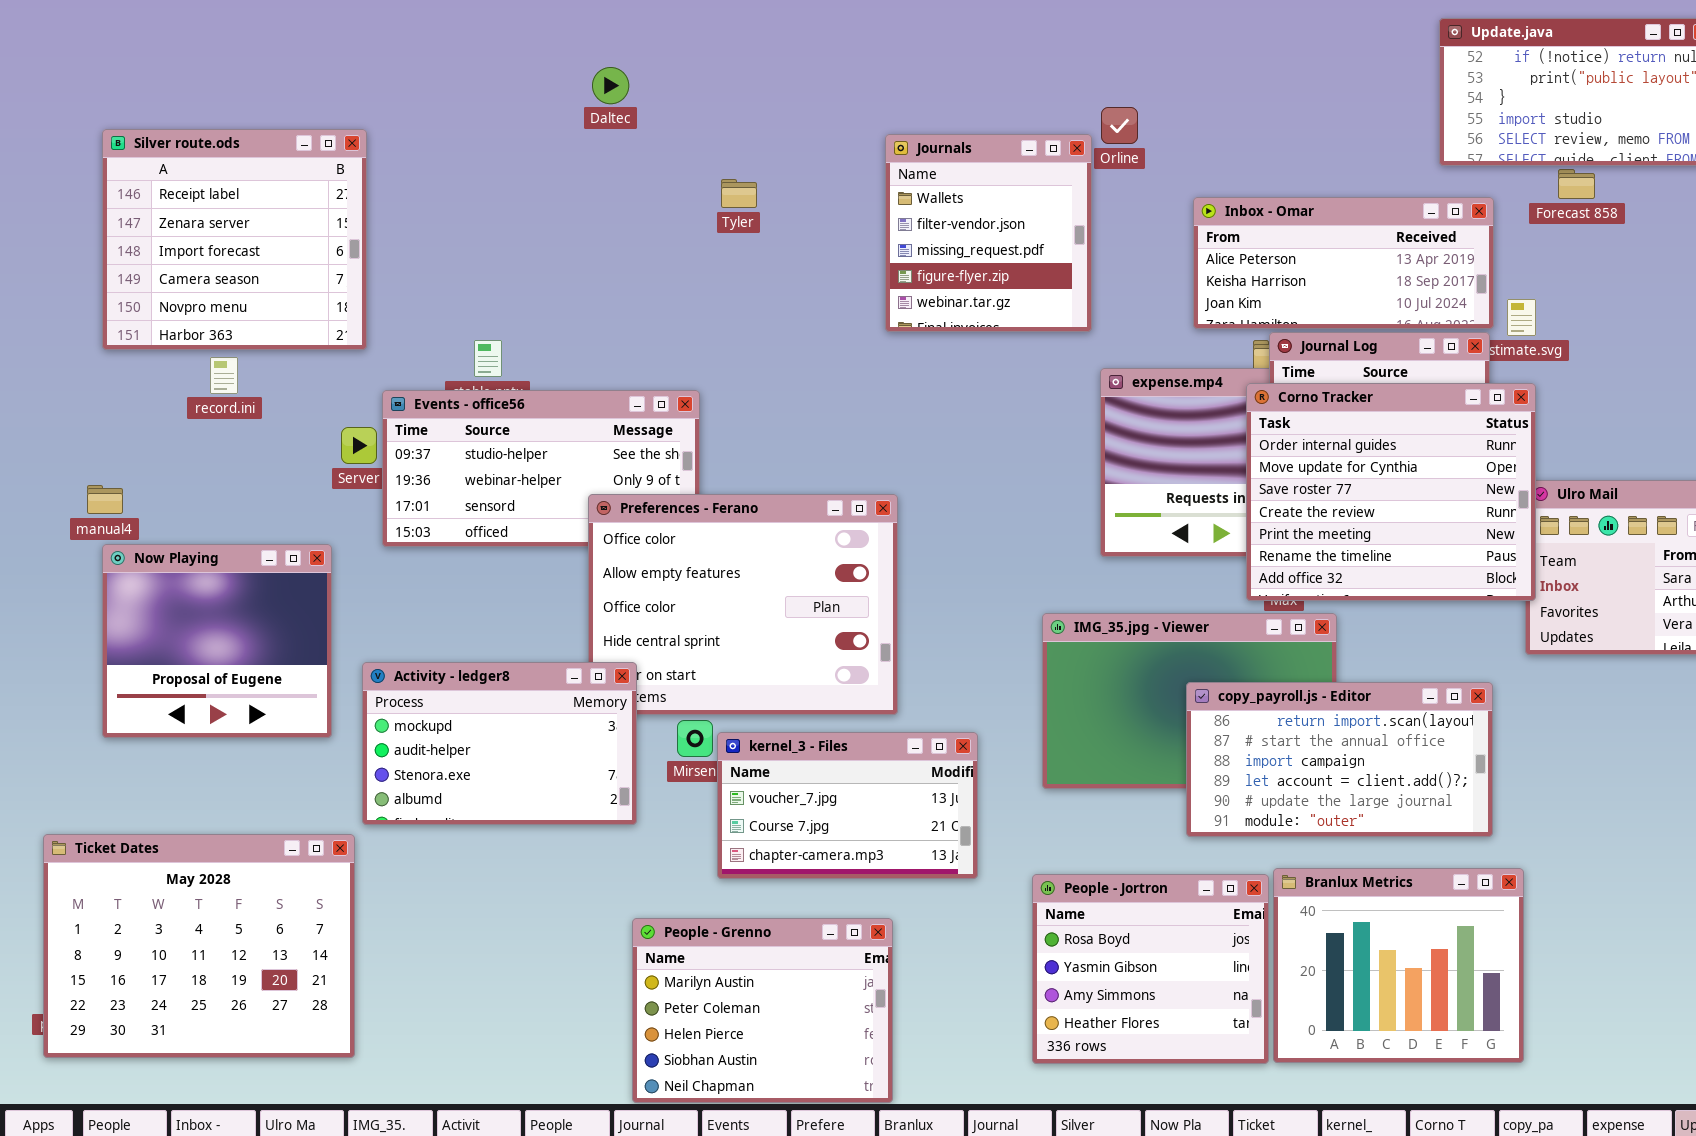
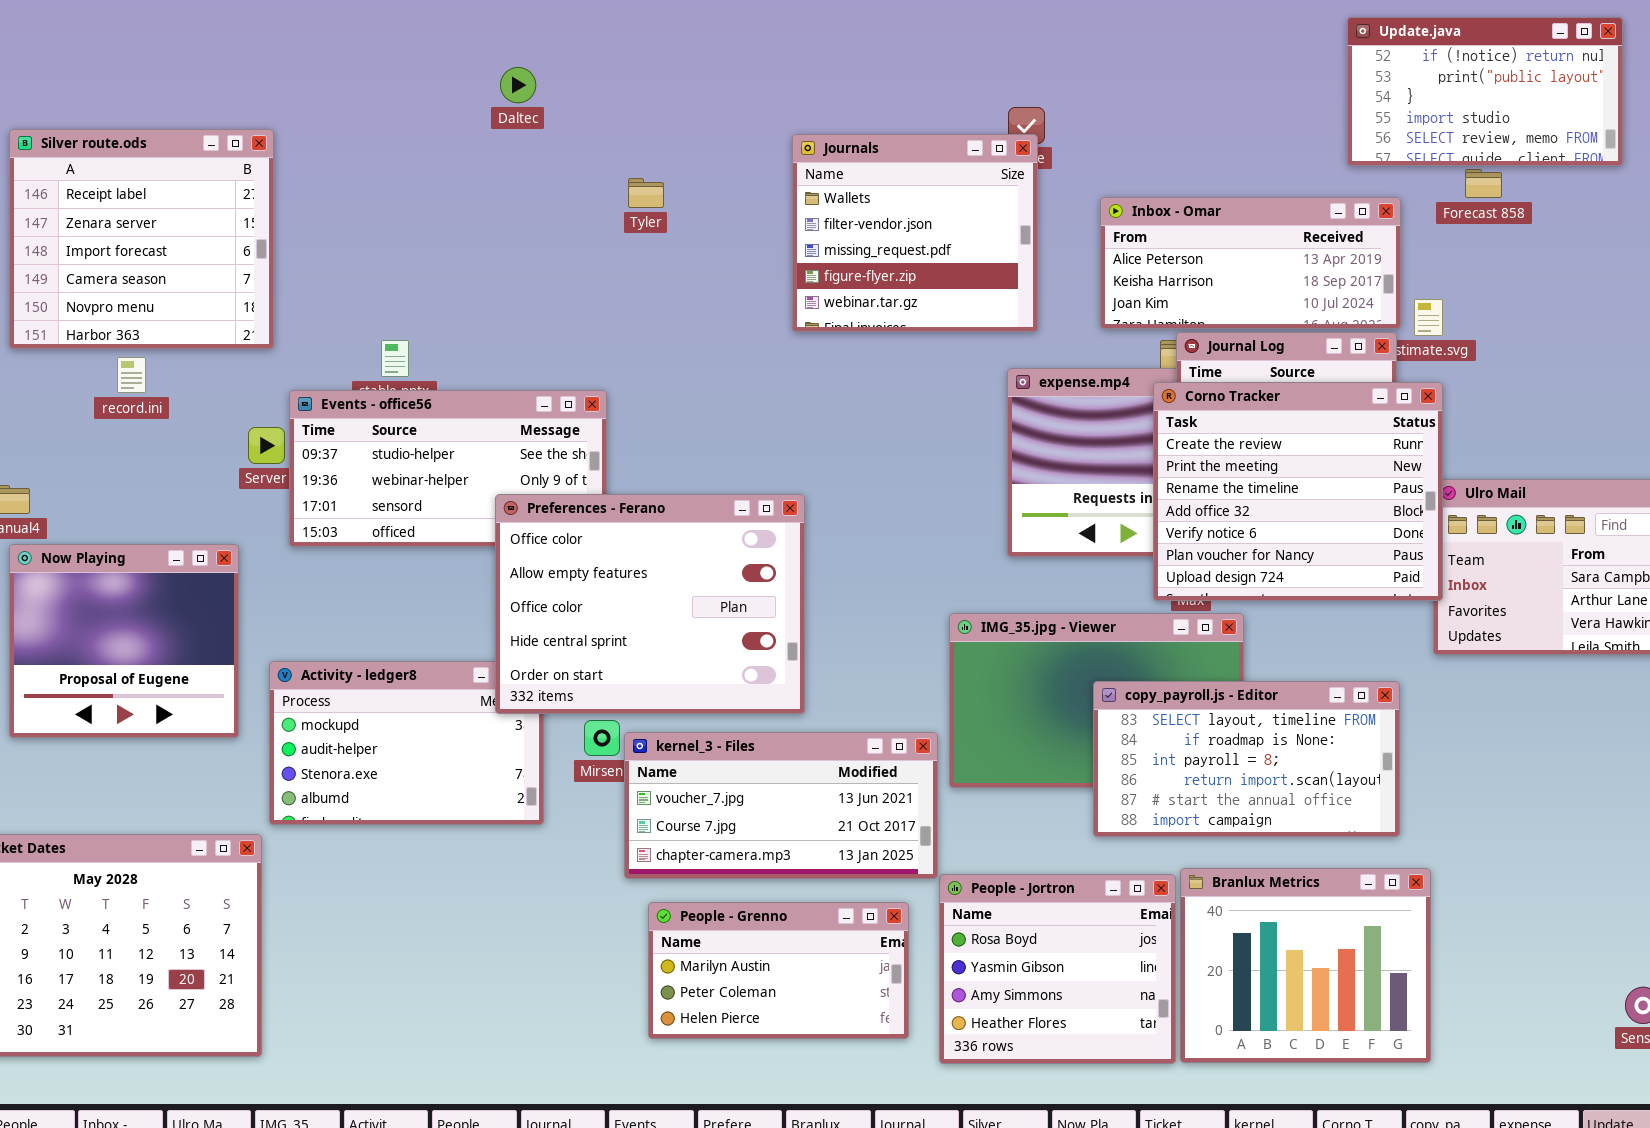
Journals: [885,134,1092,332] -> [792,134,1038,332], resized
Corno Tracker: [1246,383,1536,601] -> [1153,382,1443,601], scrolled down 3 rows
Preferences - Ferano: [588,494,898,715] -> [495,494,805,714], raised
copy_payroll.js - Editor: [1186,682,1493,837] -> [1093,681,1400,837], scrolled up 3 rows
kernel_3 - Files: [717,732,978,879] -> [624,732,938,879], resized
People - Grenno: [632,918,893,1103] -> [648,902,909,1039], moved, resized

